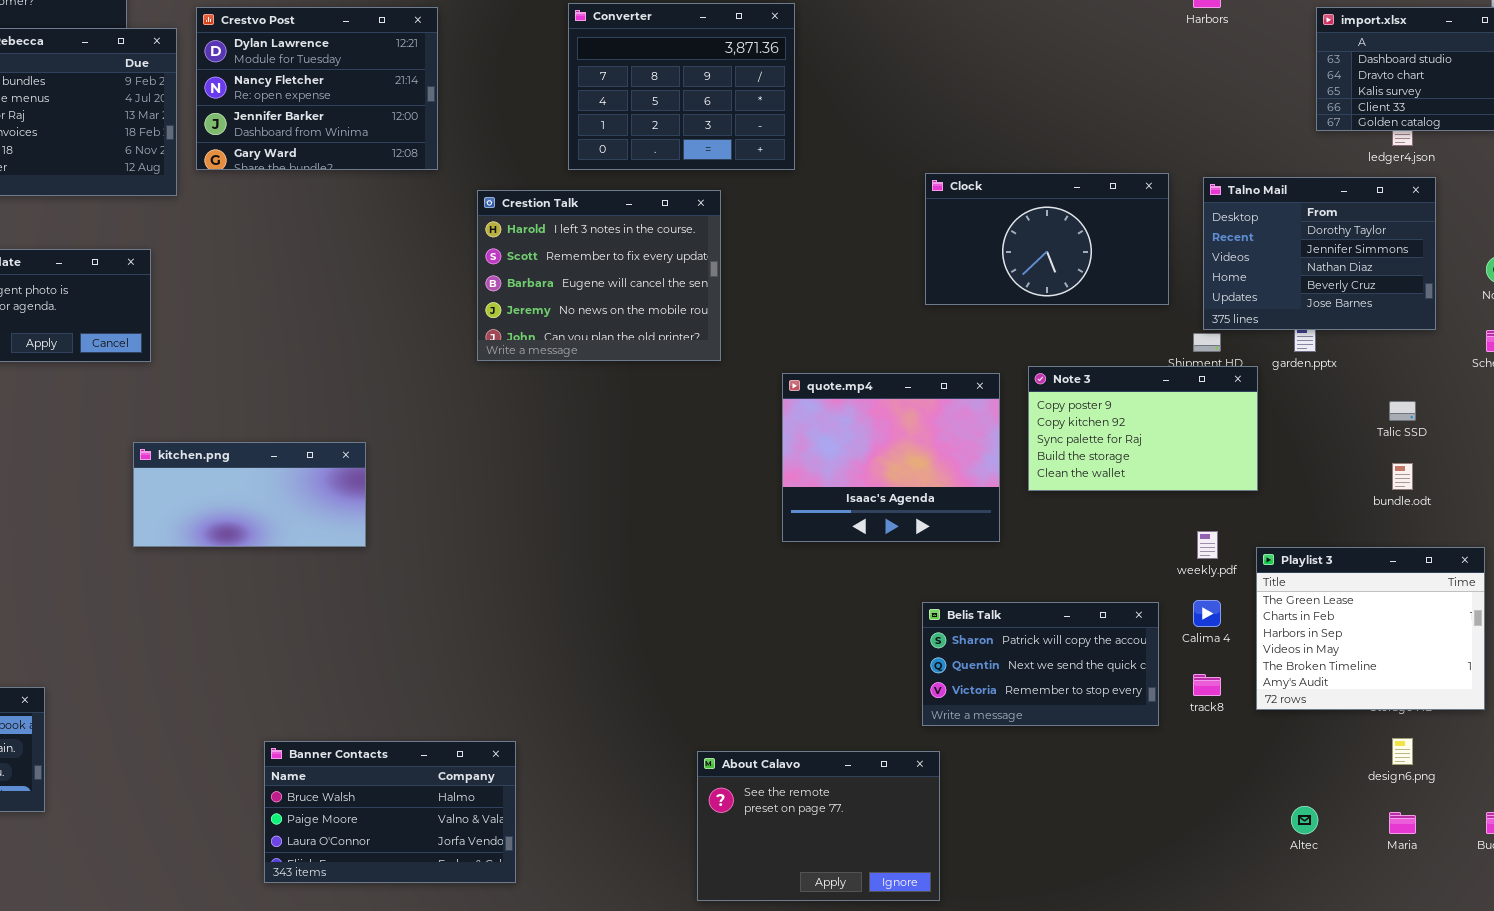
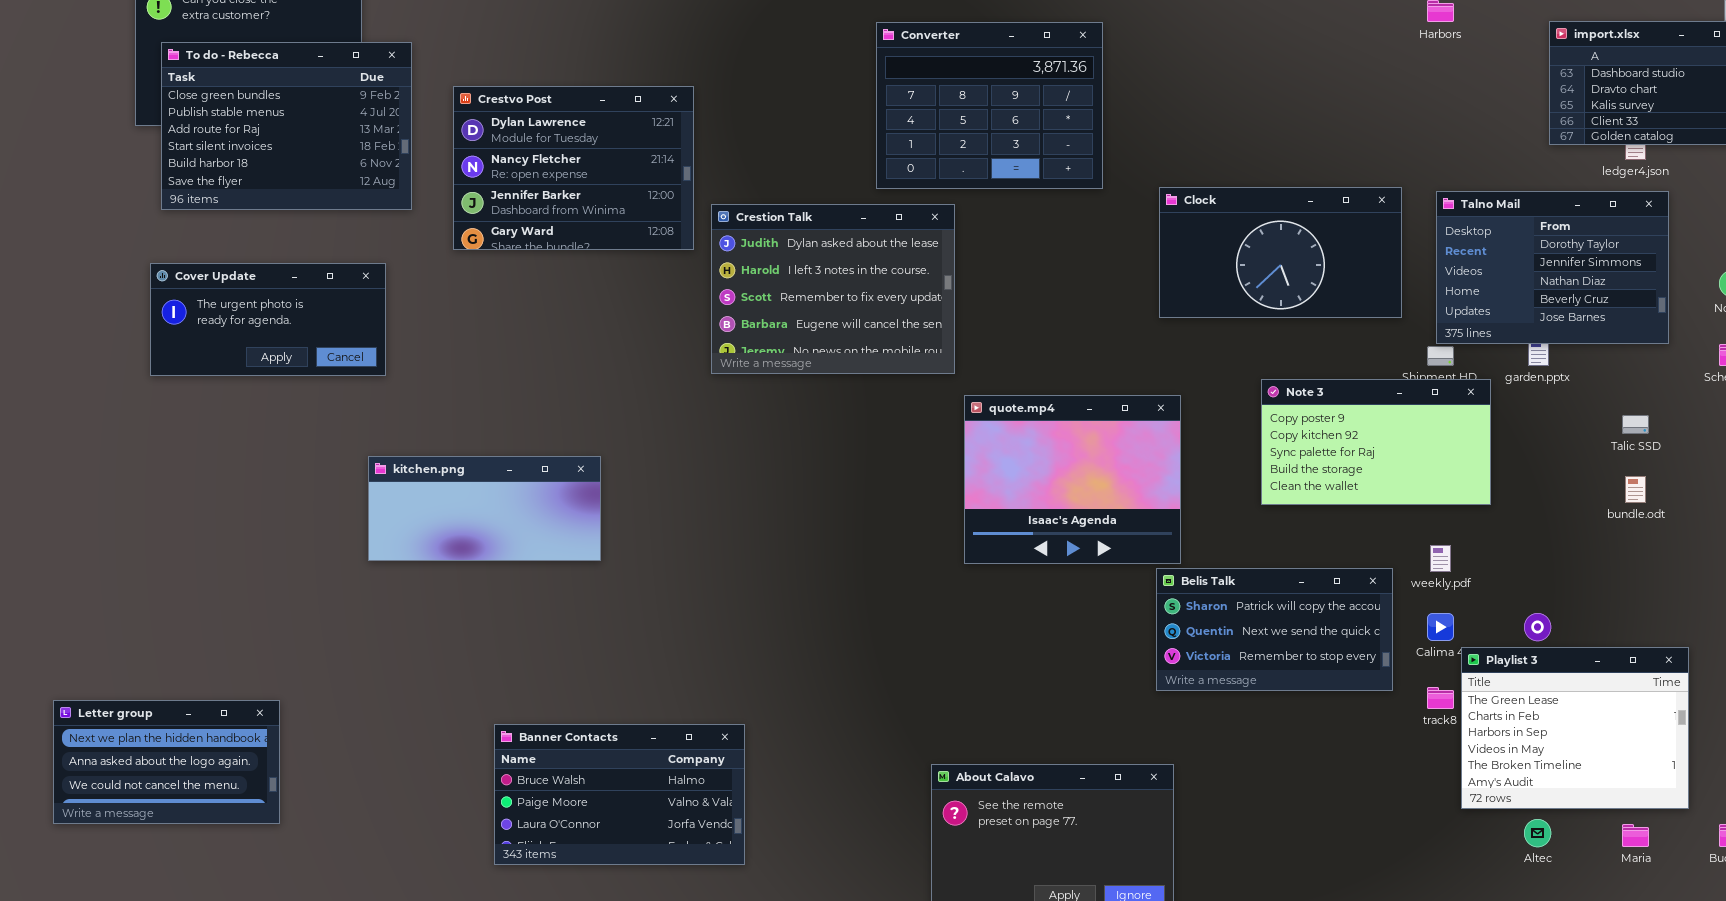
Converter: [568,3,795,170] -> [876,22,1103,189], moved
Crestvo Post: [196,7,438,170] -> [453,86,694,250], moved
Crestion Talk: [477,190,721,361] -> [711,204,955,374], scrolled up 1 row
quote.mp4: [782,373,1000,542] -> [964,395,1181,564], moved
Playlist 3: [1256,547,1485,710] -> [1461,647,1689,809], moved
Belis Talk: [922,602,1159,726] -> [1156,568,1393,691], moved
Banner Contacts: [264,741,516,883] -> [494,724,745,865], moved

